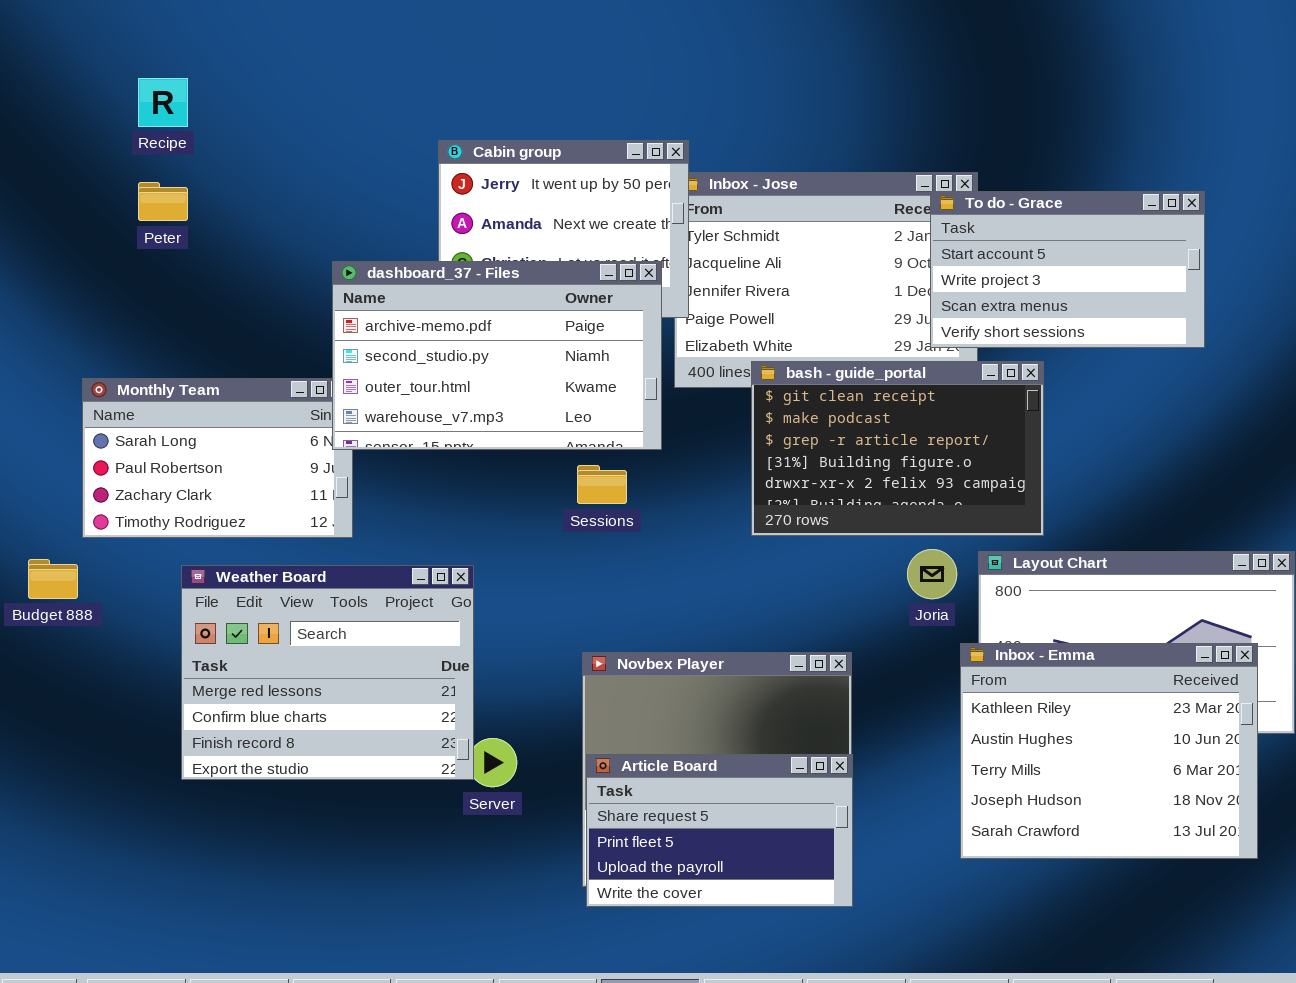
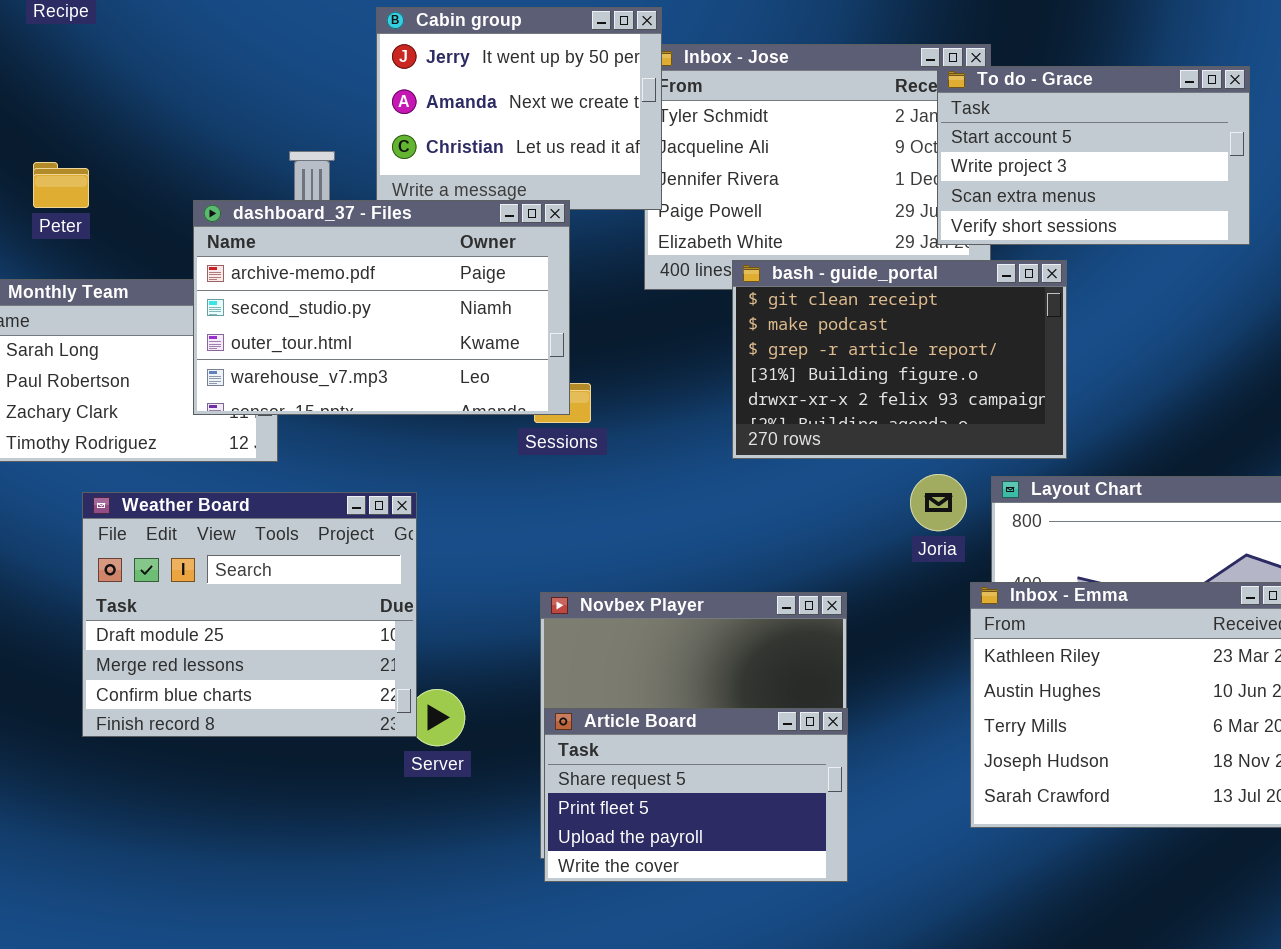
Peter: [138,182,188,221] -> [33,162,89,208], moved
dashboard_37 - Files: [332,261,662,450] -> [193,200,570,415], moved
Weather Board: [181,565,474,780] -> [82,492,417,737], scrolled up 1 row

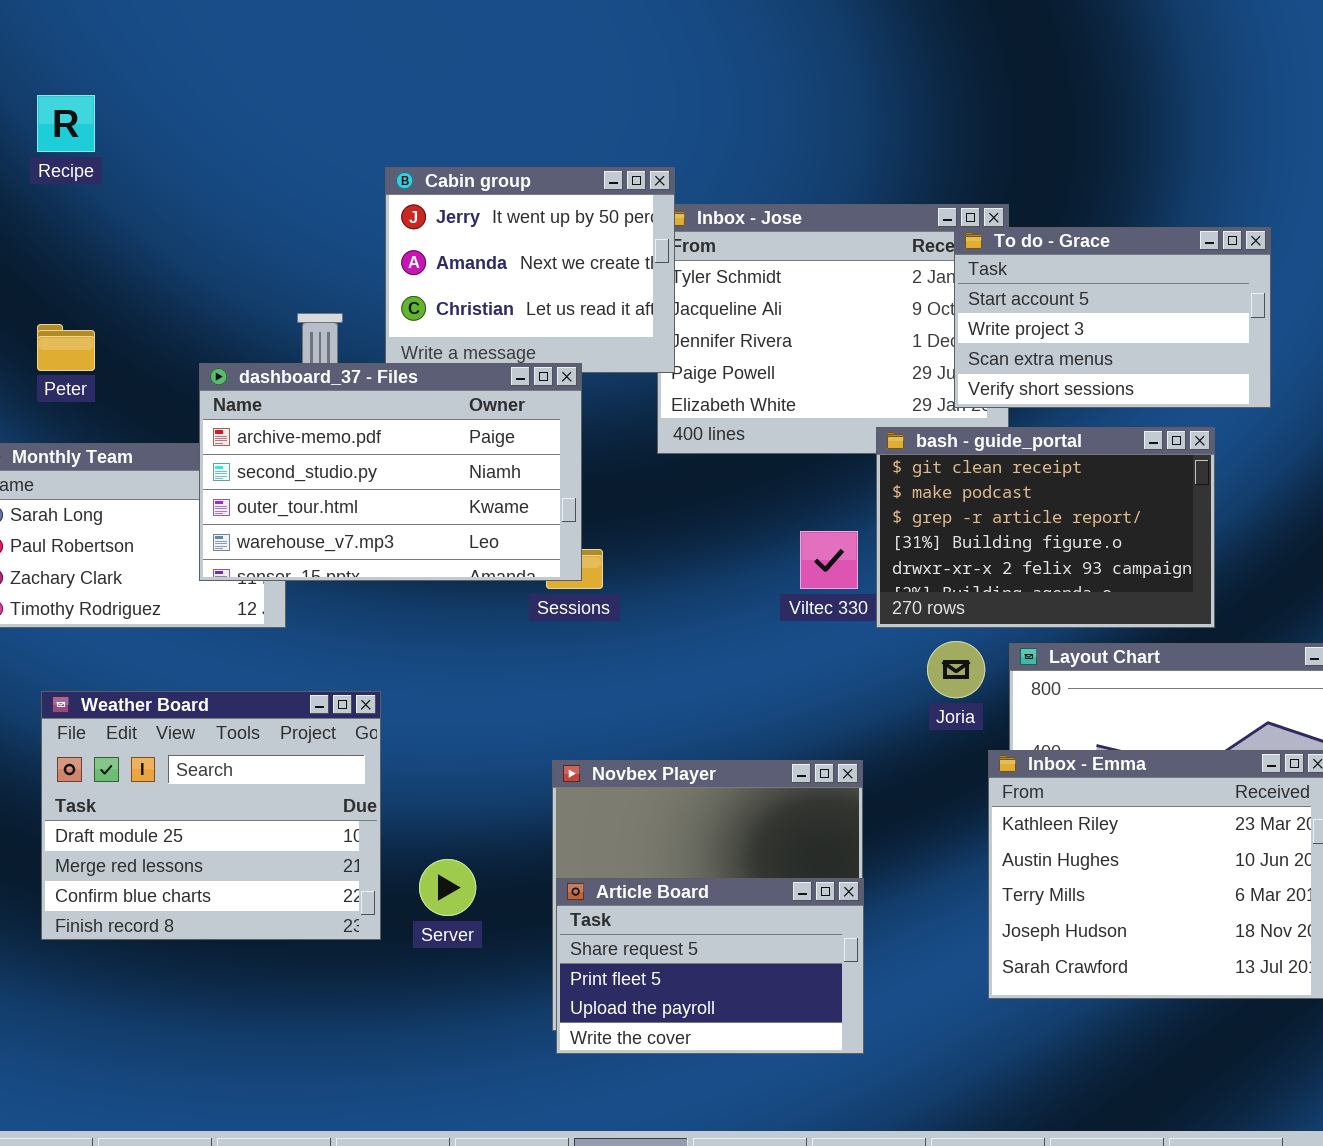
bash - guide_portal: [732,260,1067,459] -> [876,427,1215,628], moved
Weather Board: [82,492,417,737] -> [41,691,381,940], moved

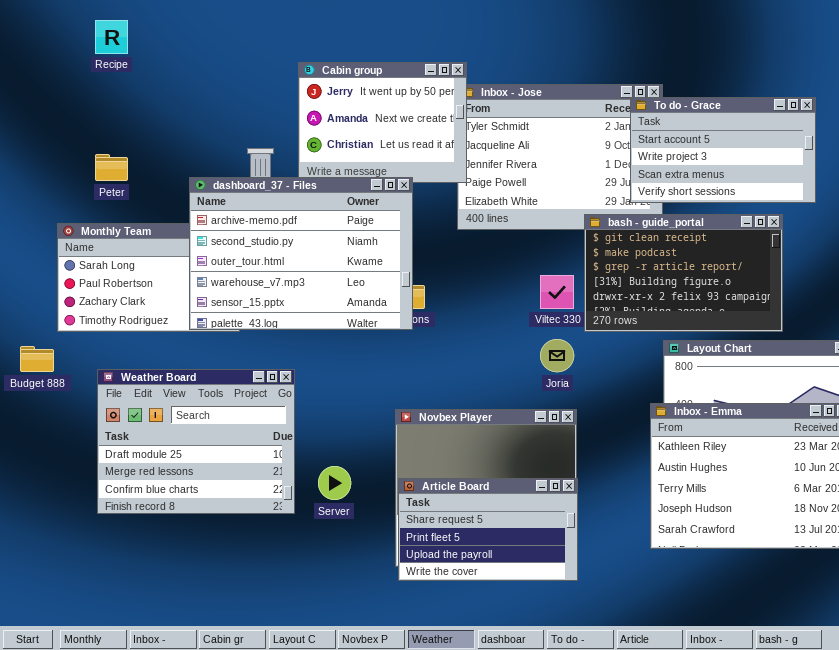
dashboard_37 - Files: [199,363,582,581] -> [189,177,413,330], resized
Joria: [927,641,985,698] -> [540,339,574,372], moved

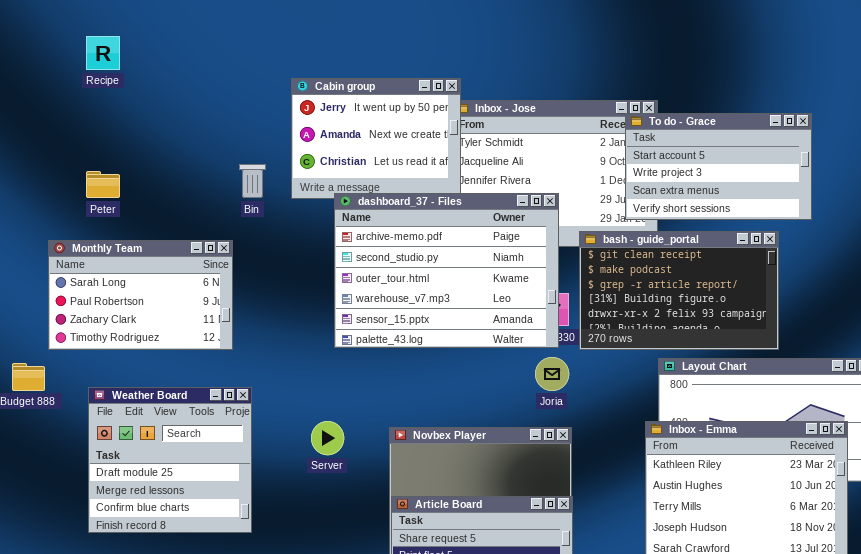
dashboard_37 - Files: [189,177,413,330] -> [334,193,559,348], moved
Weather Board: [97,369,295,514] -> [88,387,252,533], resized
Server: [318,466,351,500] -> [311,421,344,455], moved

